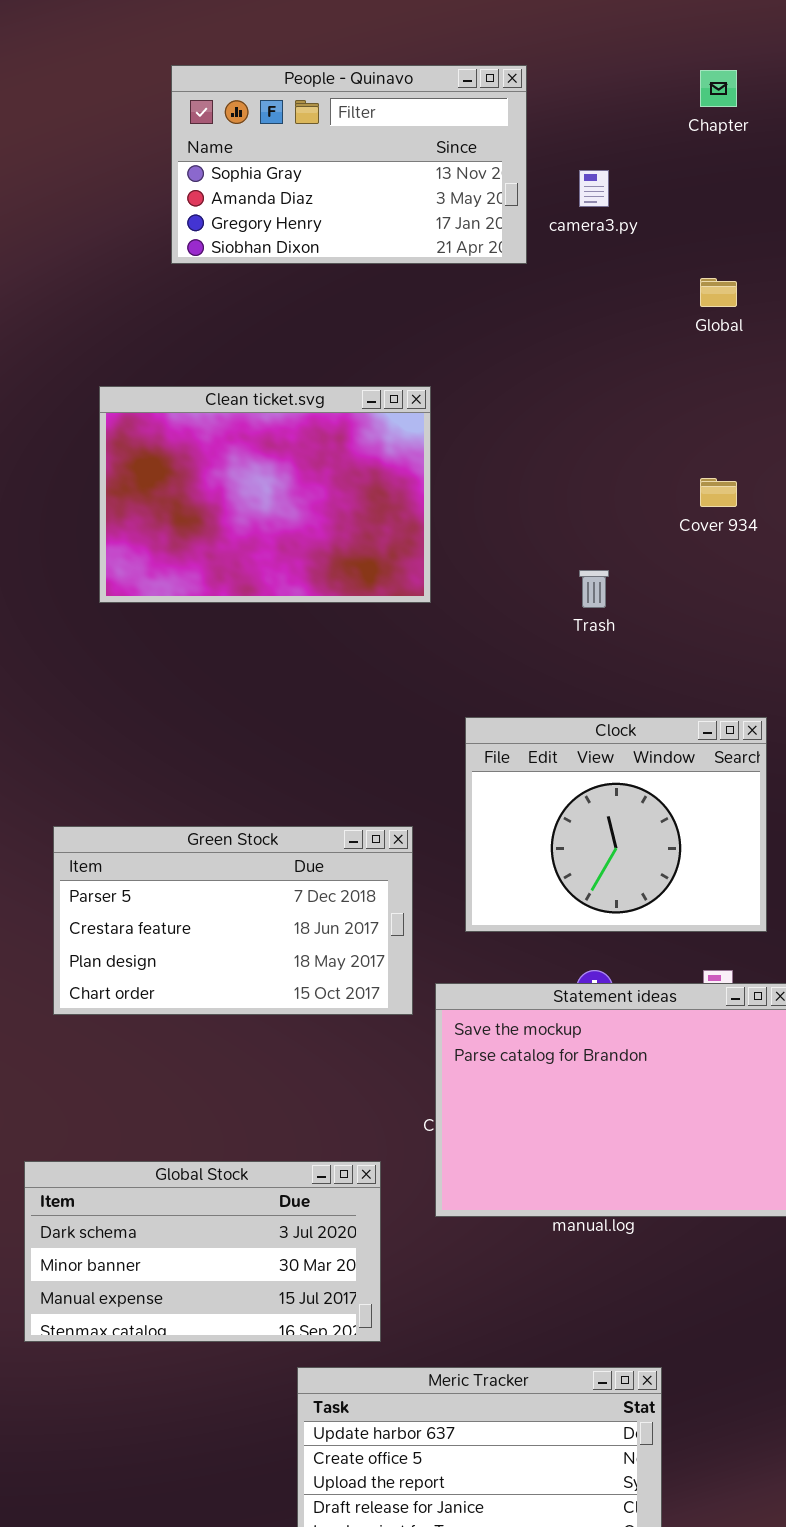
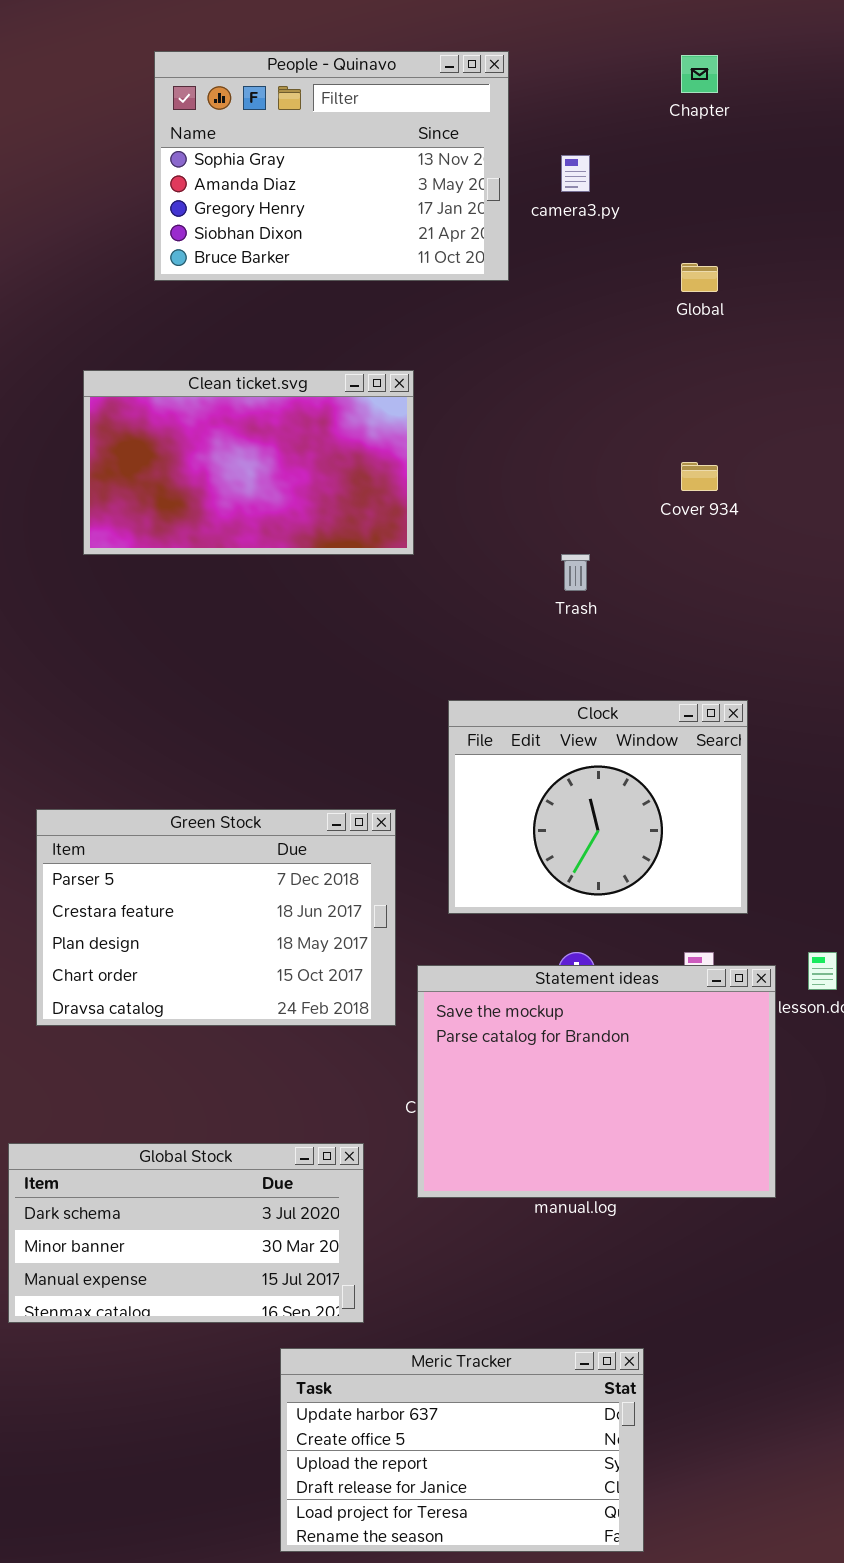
People - Quinavo: [171,65,527,264] -> [154,51,509,281], resized
Clean ticket.svg: [99,386,431,603] -> [83,370,414,555], resized
Green Stock: [53,826,413,1015] -> [36,809,396,1026], resized

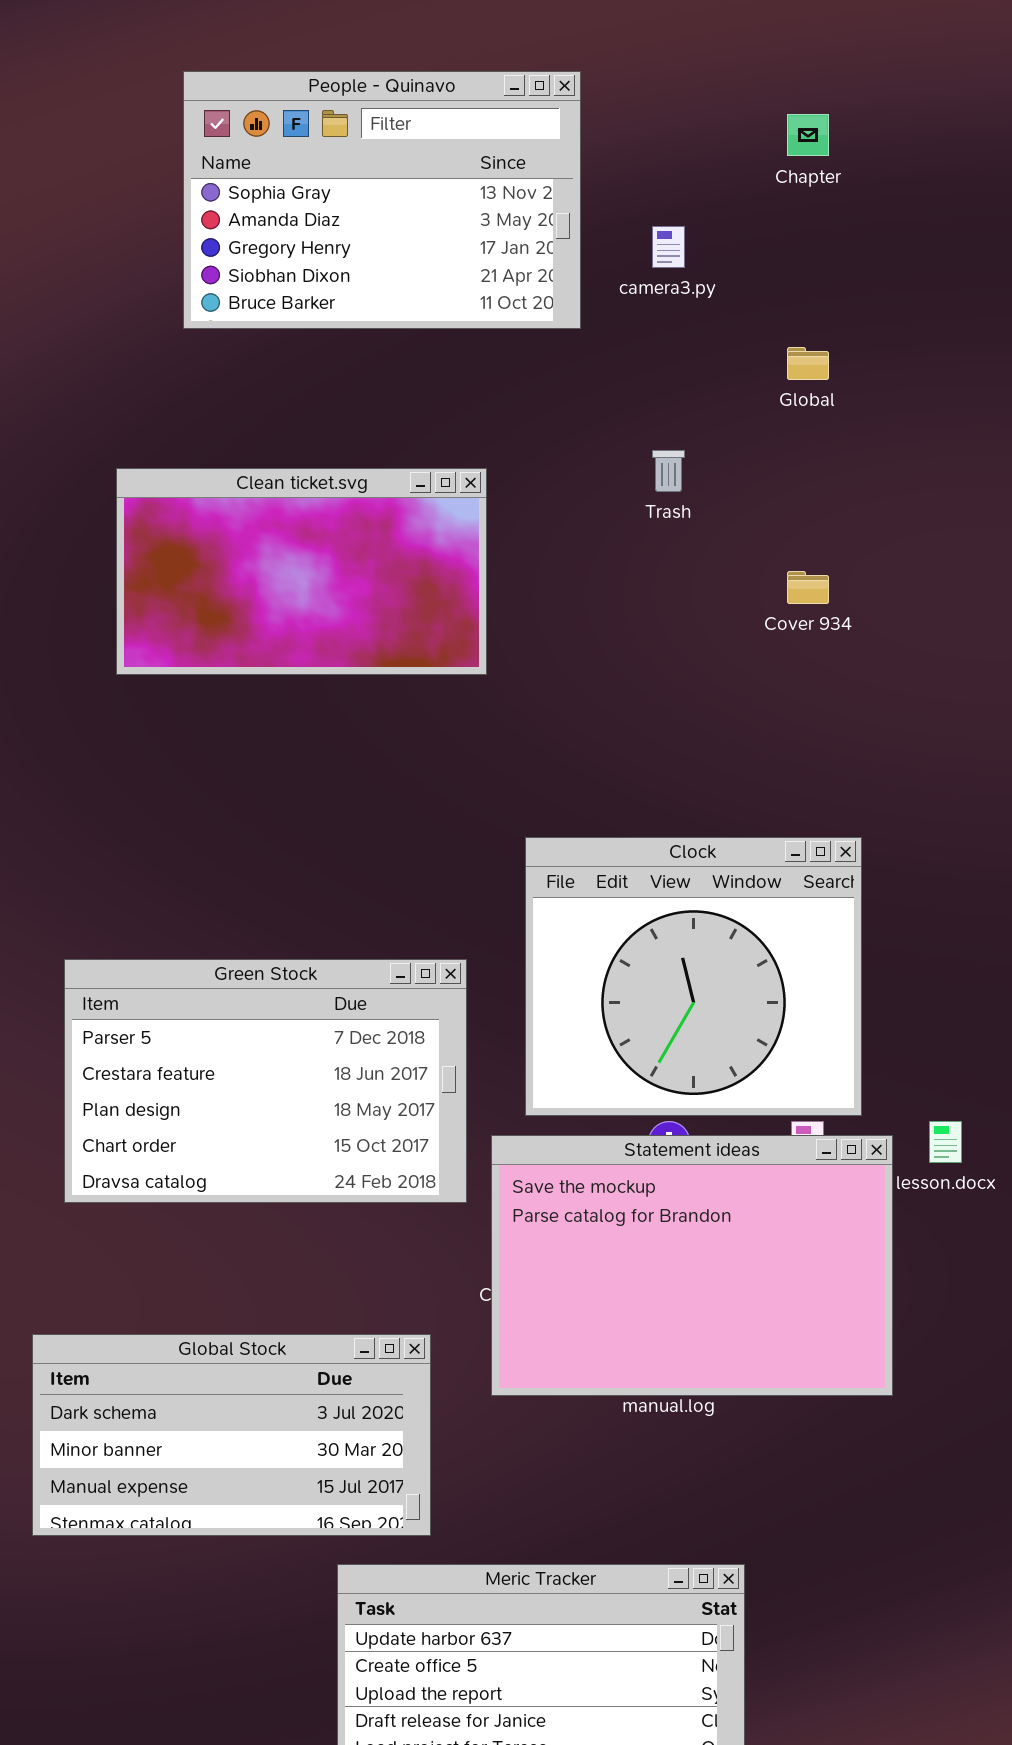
People - Quinavo: [154,51,509,281] -> [183,71,581,329], moved
Trash: [561,554,590,591] -> [652,450,685,492], moved
Clock: [448,700,748,914] -> [525,837,862,1116], resized

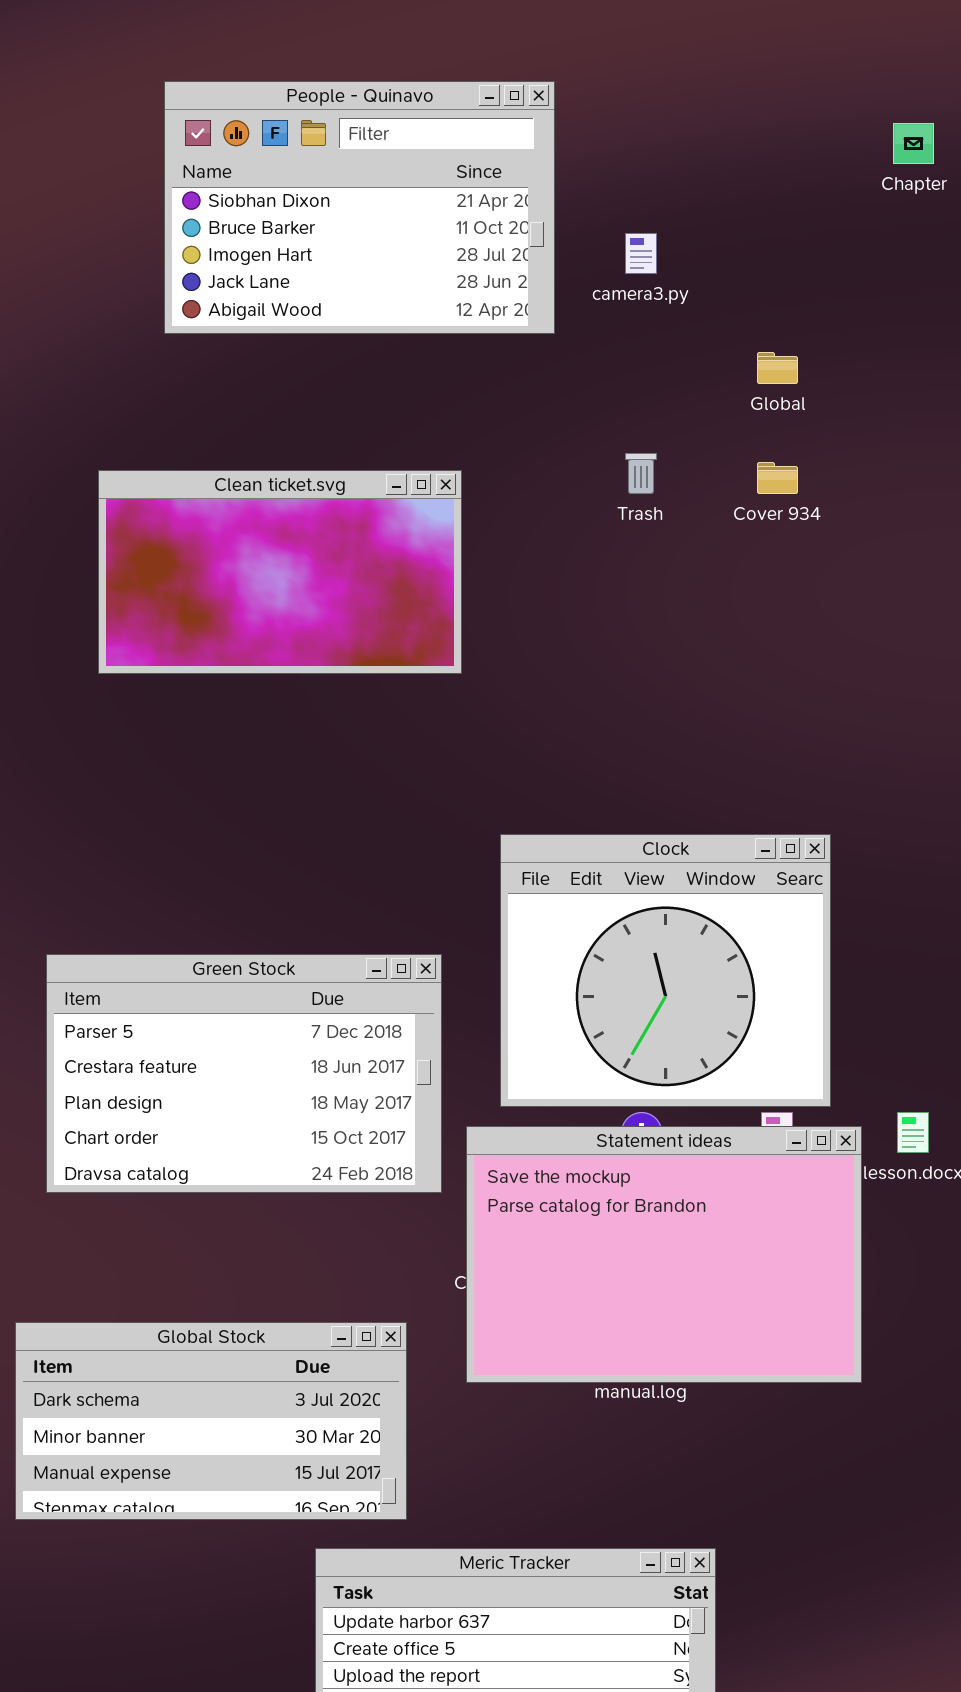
People - Quinavo: [183,71,581,329] -> [164,81,555,334], scrolled down 3 rows
Chapter: [787,114,829,156] -> [893,123,934,164], moved
Cover 934: [787,571,829,604] -> [757,462,798,494], moved

